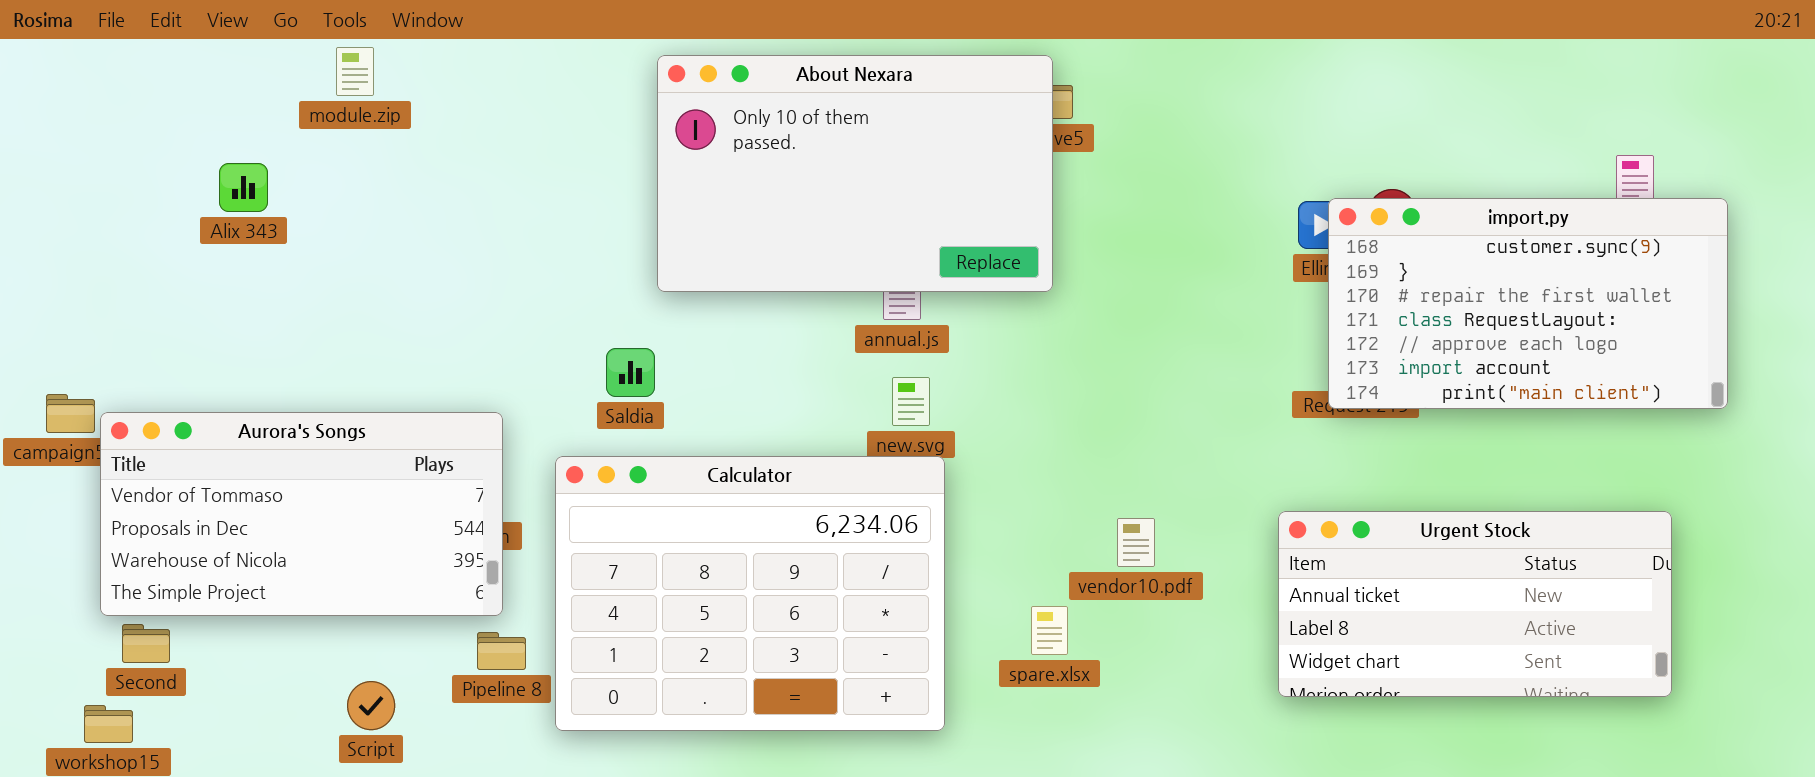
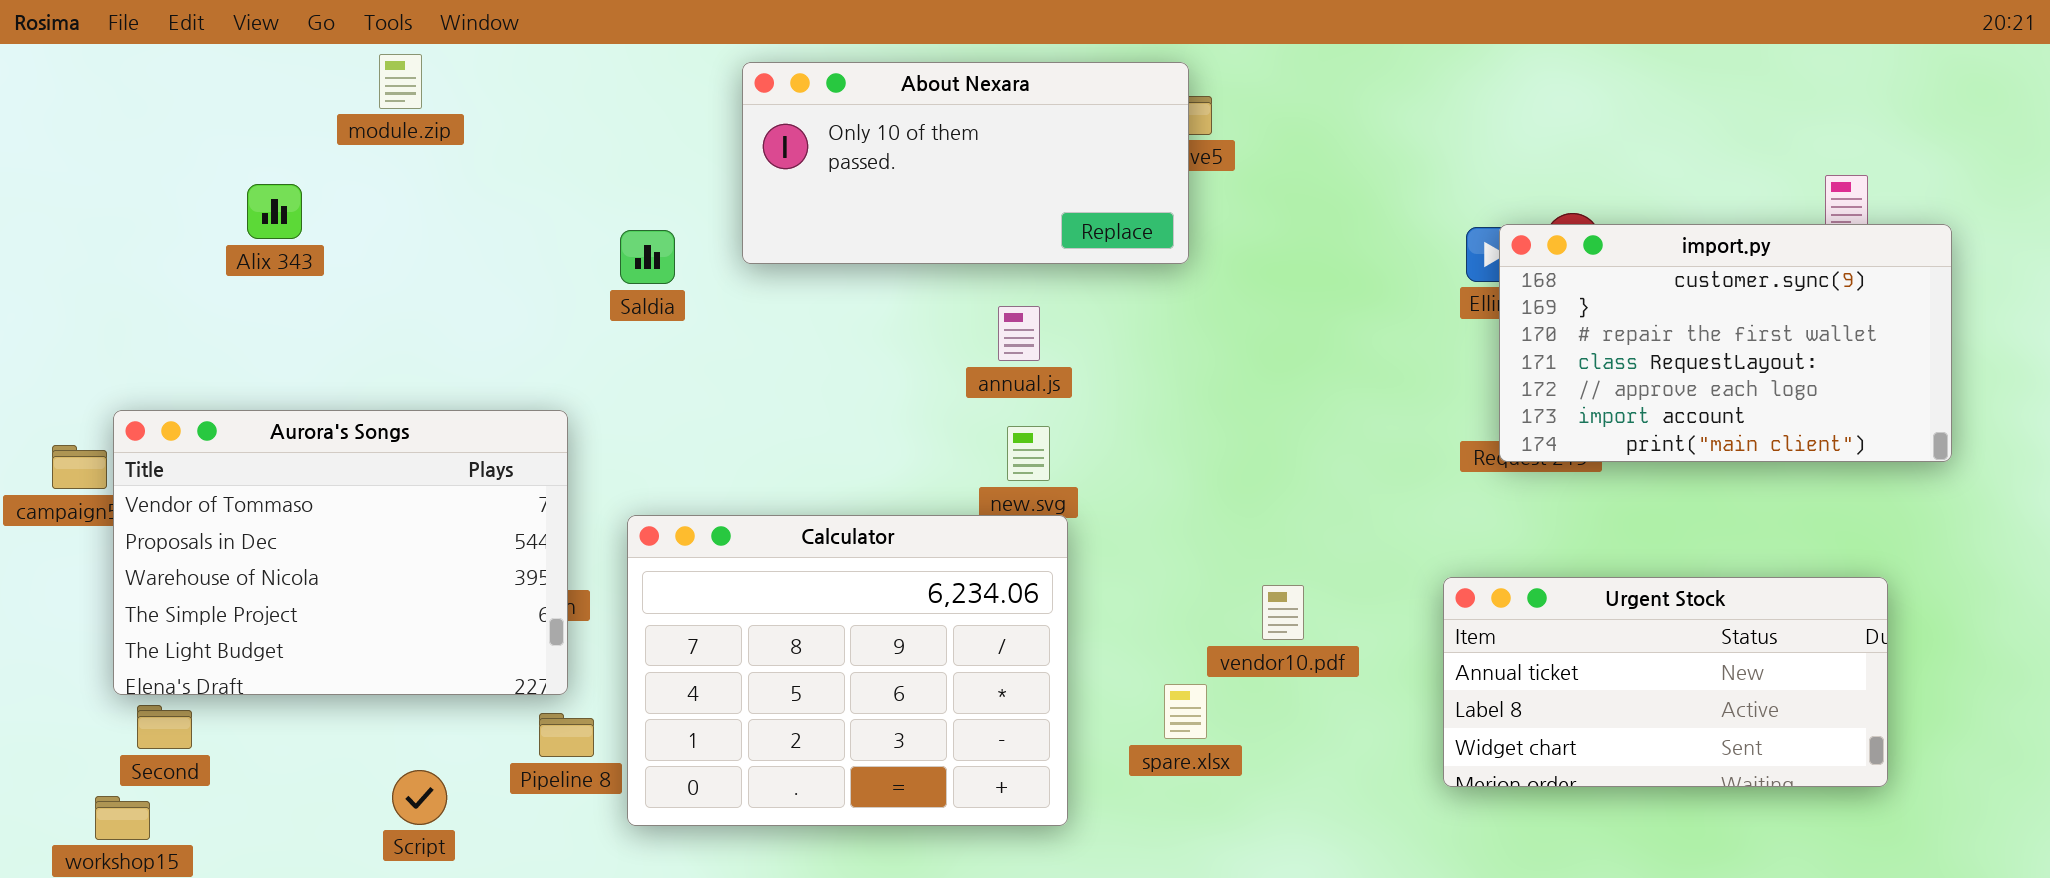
About Nexara: [657,55,1053,292] -> [742,62,1189,264], resized
Saldia: [606,348,655,397] -> [620,230,675,284], moved
Aurora's Songs: [100,412,503,616] -> [113,410,568,695], resized

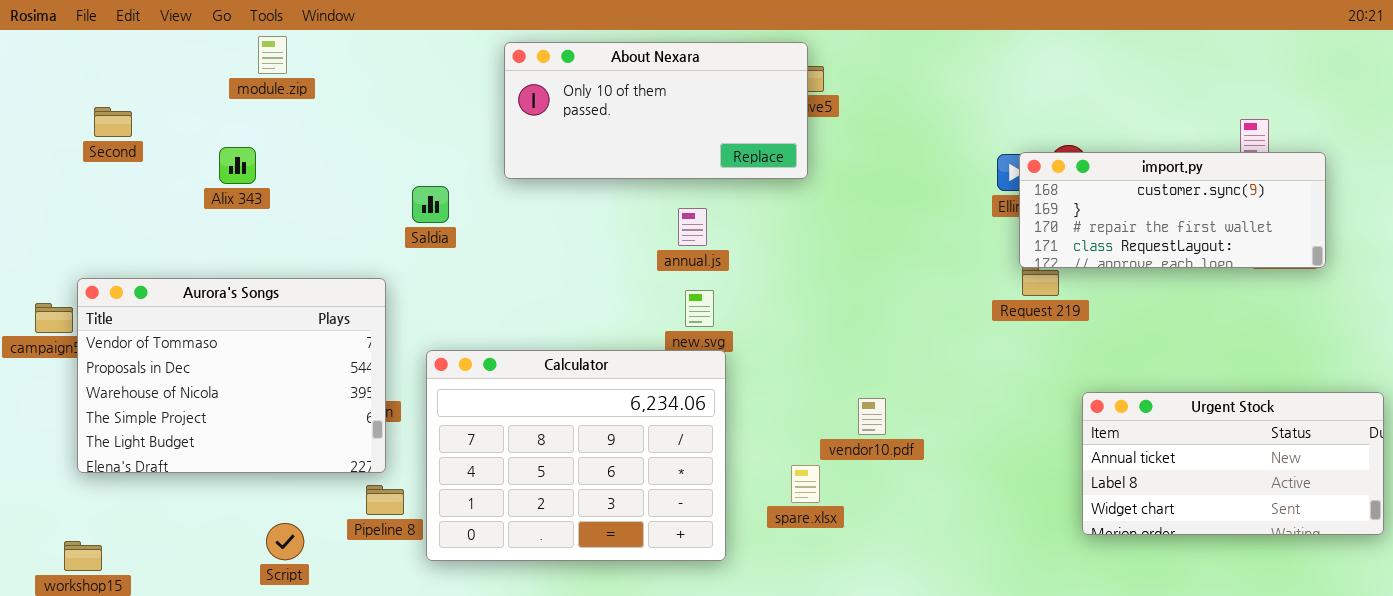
Alix 343: [247,184,302,239] -> [219,147,256,184], moved
import.py: [1499,224,1952,462] -> [1019,152,1326,268], resized
Saldia: [620,230,675,284] -> [412,186,449,223], moved
Urgent Stock: [1443,577,1888,787] -> [1082,392,1384,535], moved
Second: [137,705,192,749] -> [94,107,132,137], moved

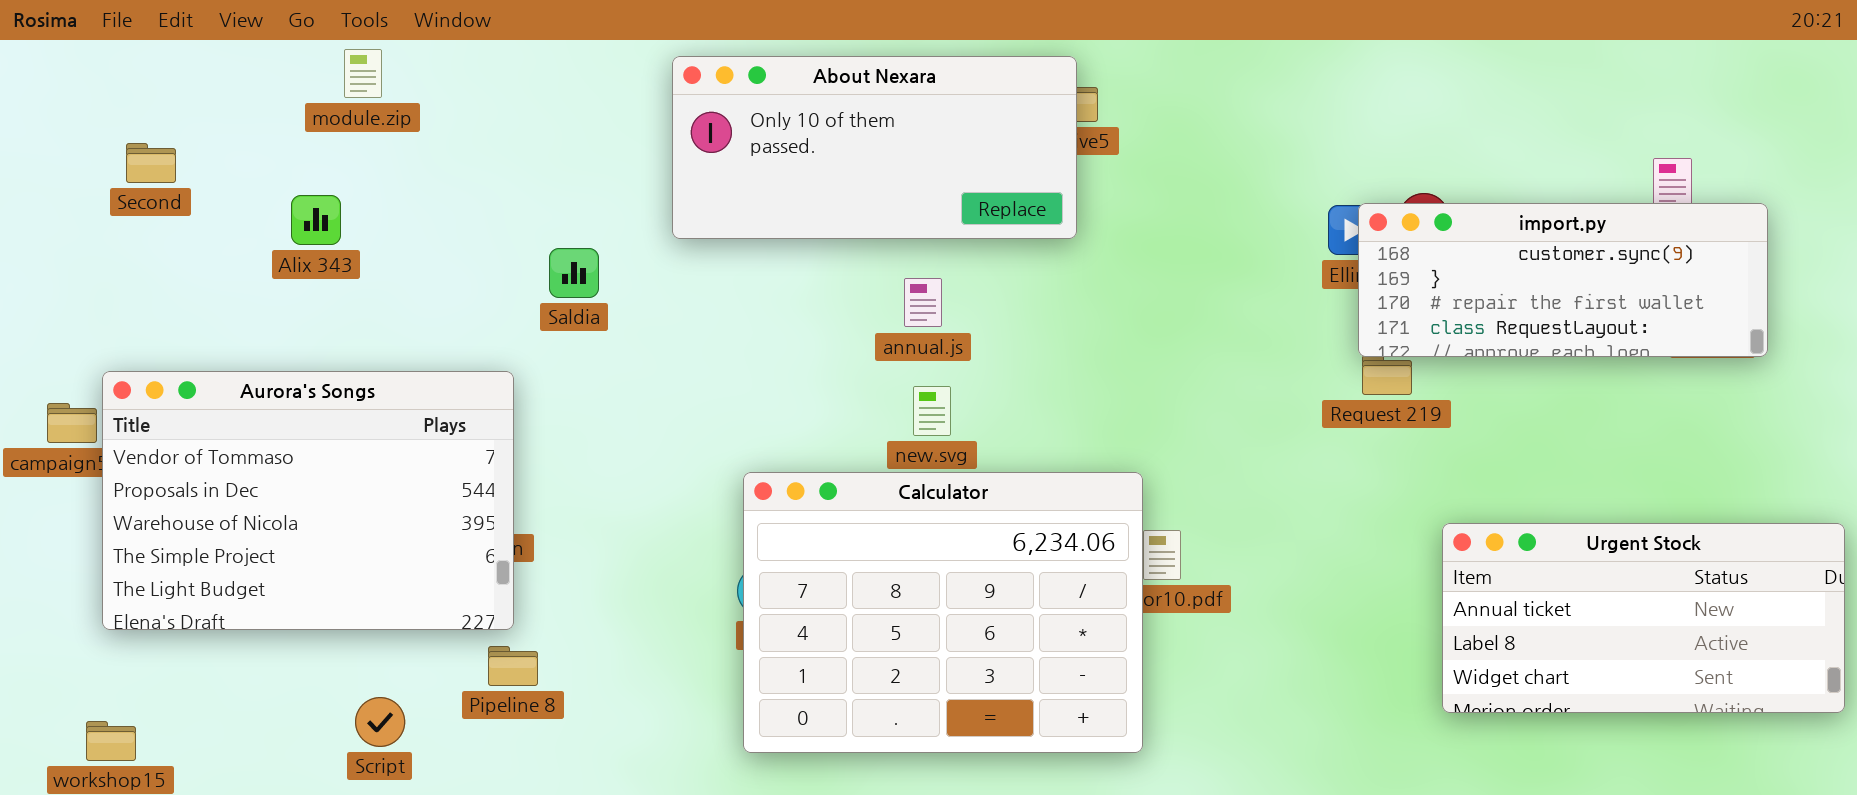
Calculator: [426,350,726,561] -> [743,472,1143,753], moved

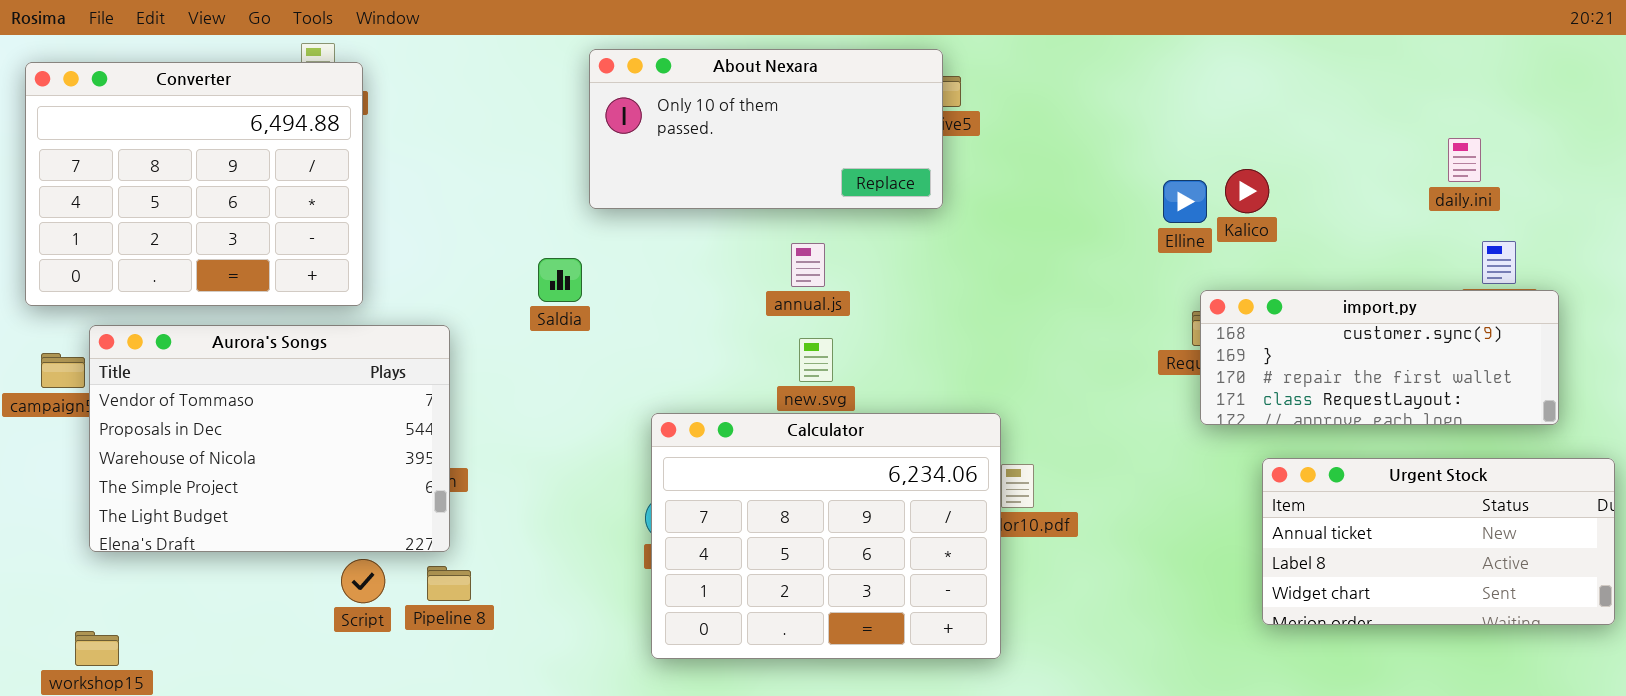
Converter: none -> [25,62,363,306], opened
import.py: [1358,203,1768,357] -> [1200,290,1559,425], moved
Saldia: [549,248,599,298] -> [538,258,582,302], moved
Script: [355,697,405,747] -> [341,559,385,603], moved

